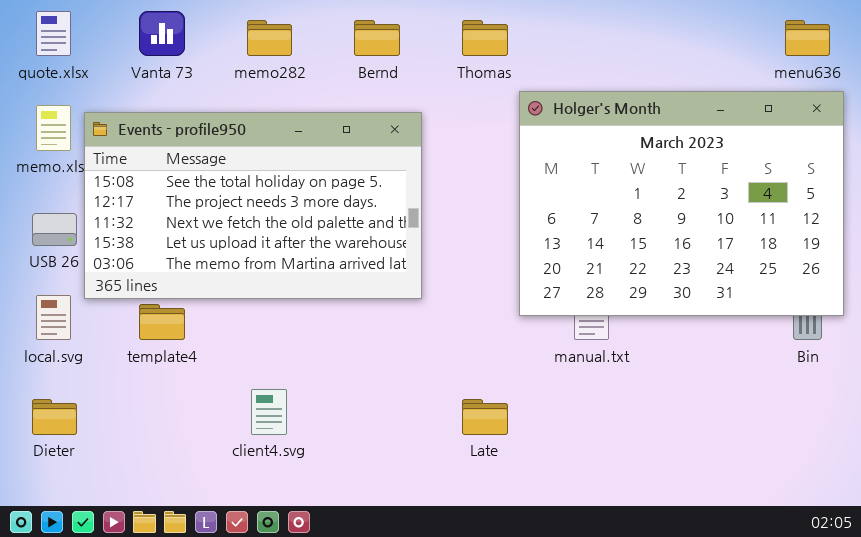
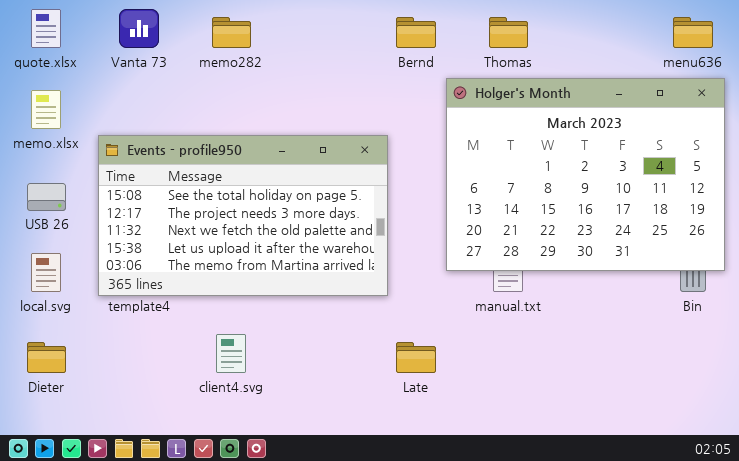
Bernd: [354,20,400,56] -> [396,17,436,48], moved
Thomas: [462,20,508,56] -> [489,17,528,48], moved
Events - profile950: [84,112,422,299] -> [98,135,388,296], moved

